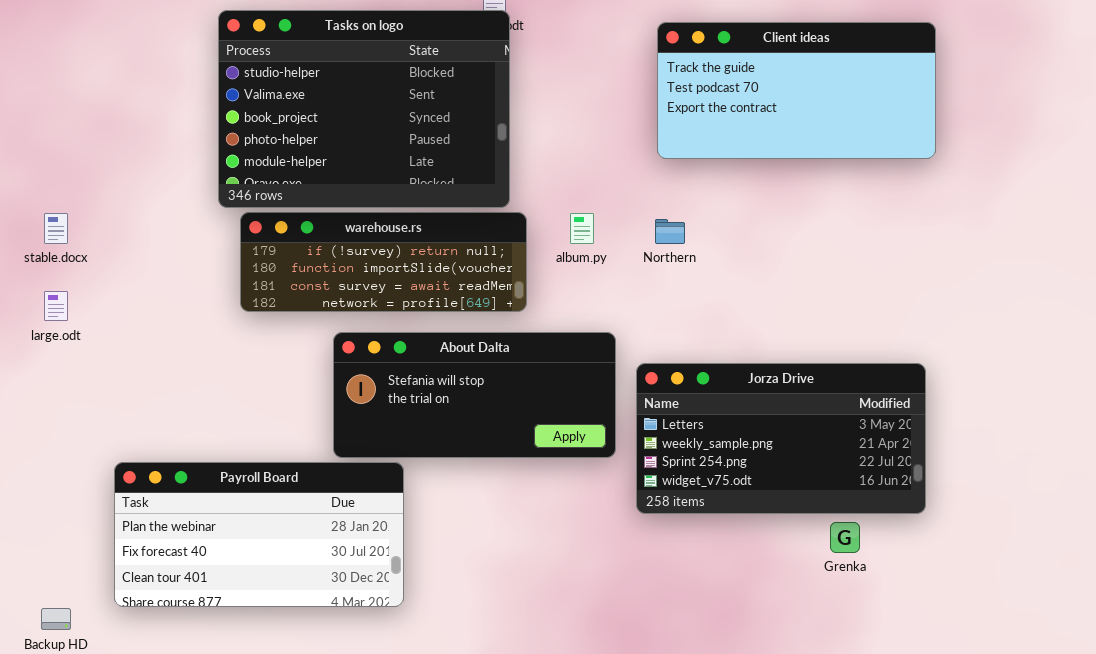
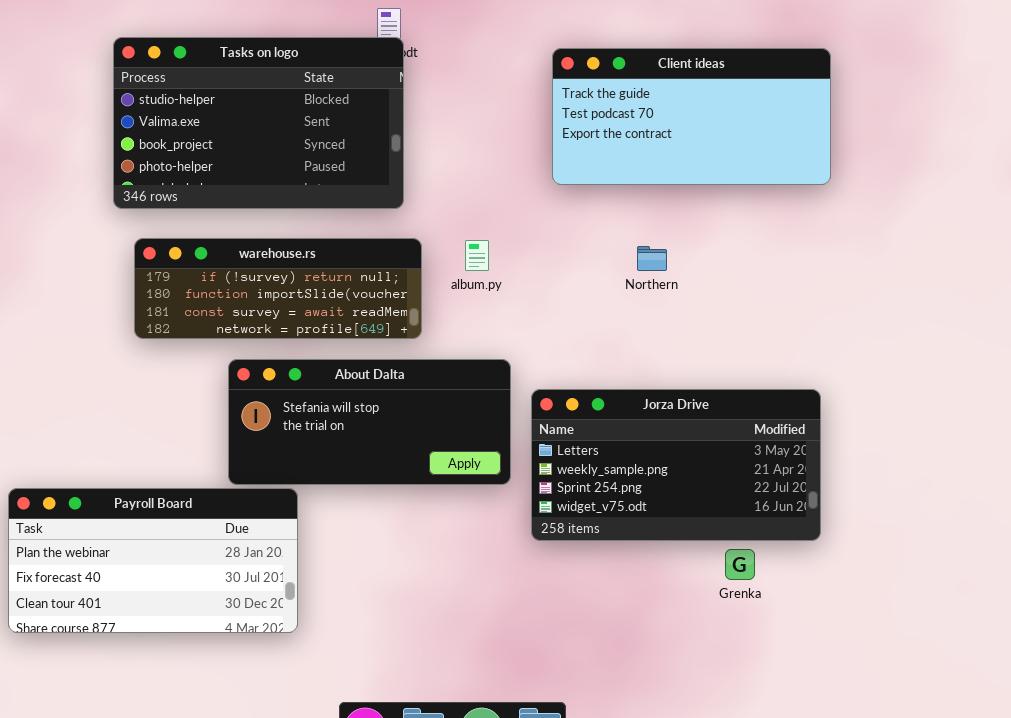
Tasks on logo: [218,10,510,208] -> [113,37,404,209], resized
Northern: [655,219,685,244] -> [637,246,667,271], moved

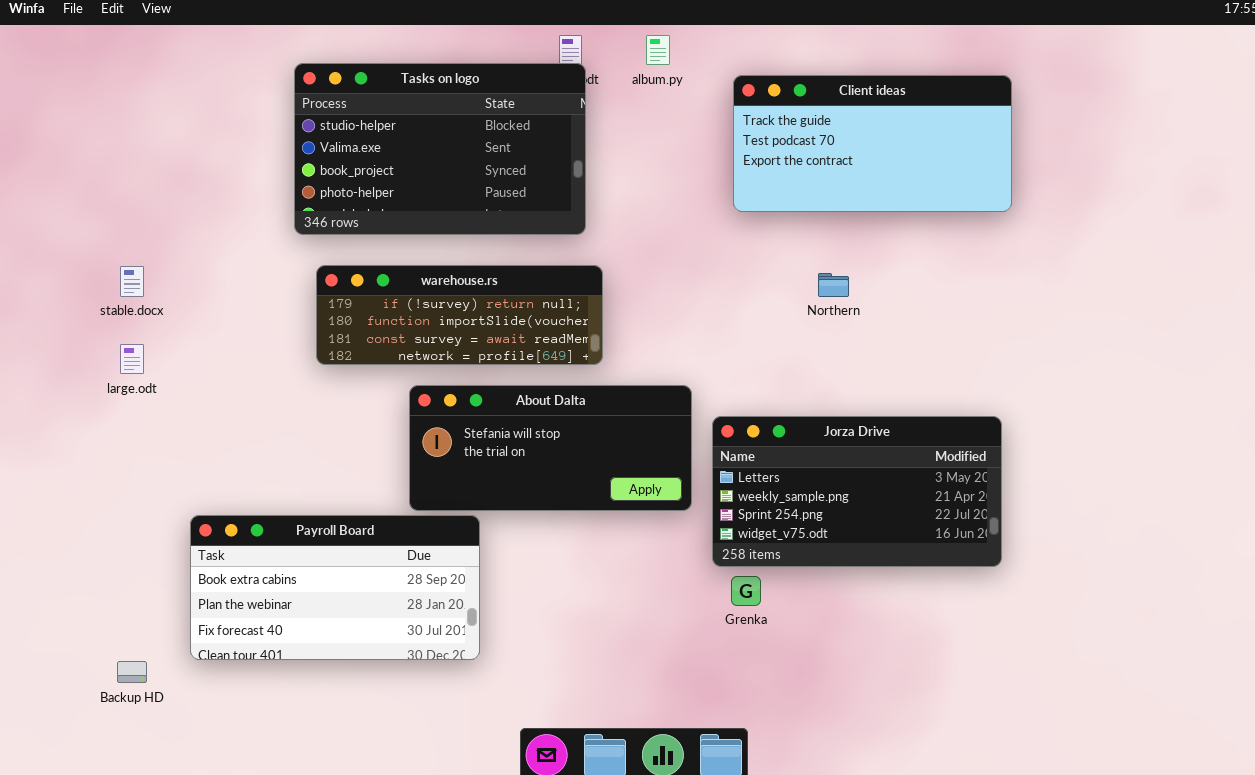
album.py: [465,240,489,271] -> [646,35,670,65], moved
Payroll Board: [8,488,298,633] -> [190,515,480,660], scrolled up 1 row
Grenka: [725,549,755,580] -> [731,576,761,606], moved

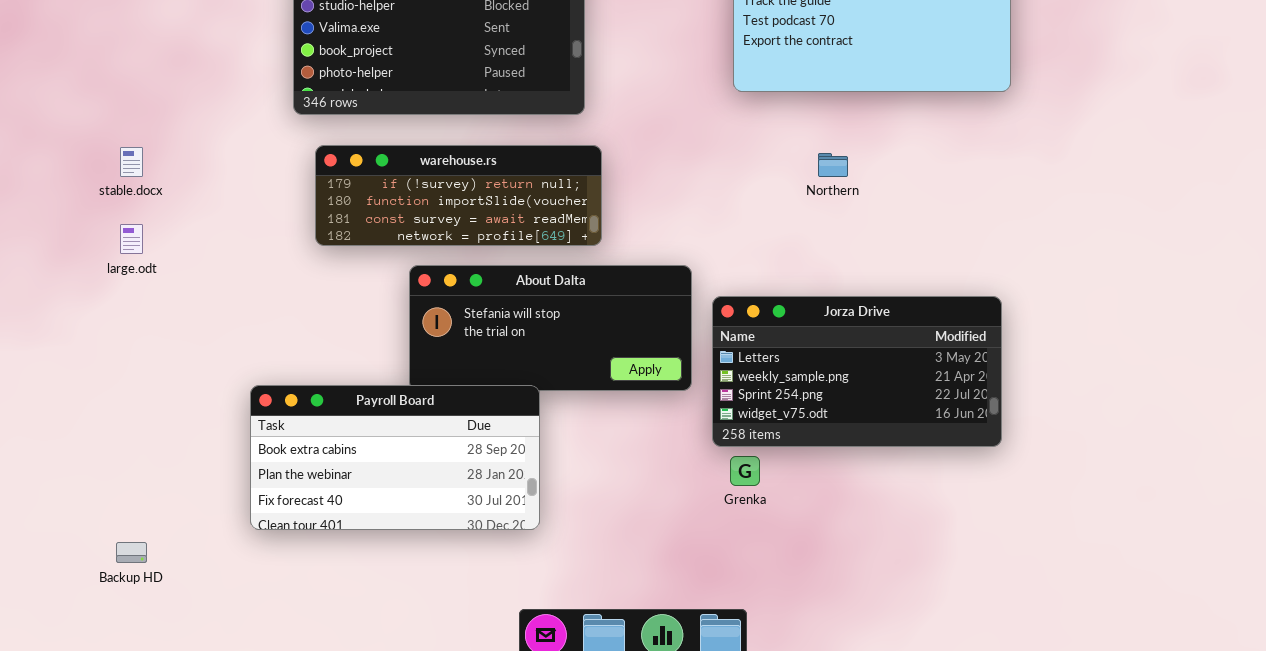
Payroll Board: [190,515,480,660] -> [250,385,540,530], moved

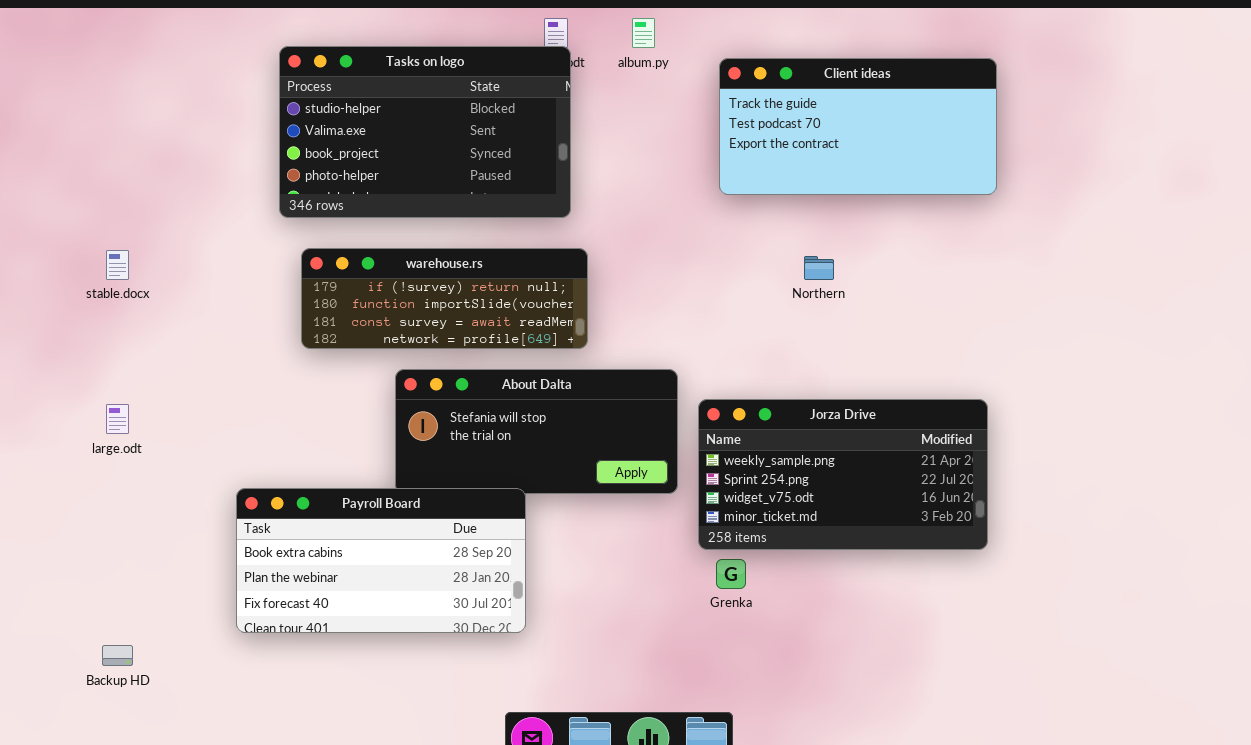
large.odt: [120,224,143,254] -> [106,404,129,434], moved
Jorza Drive: [712,296,1002,447] -> [698,399,988,550], scrolled down 1 row

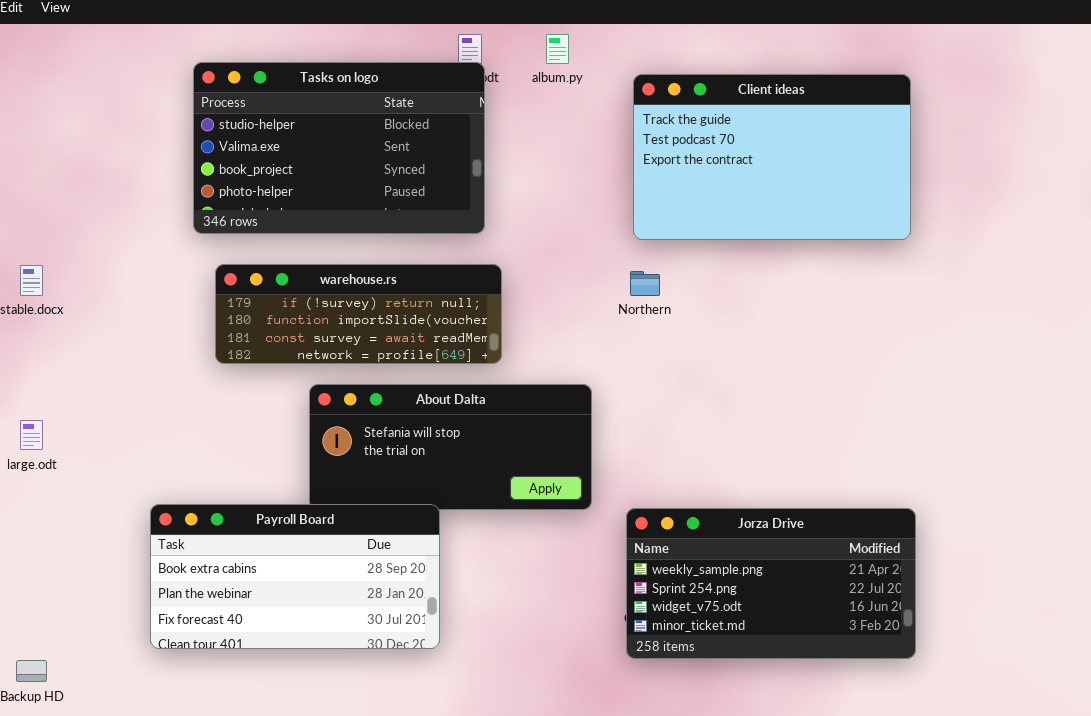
Client ideas: [719,58,997,195] -> [633,74,911,240], resized
Northern: [804,256,834,280] -> [630,271,660,296], moved
Jorza Drive: [698,399,988,550] -> [626,508,916,659], moved

